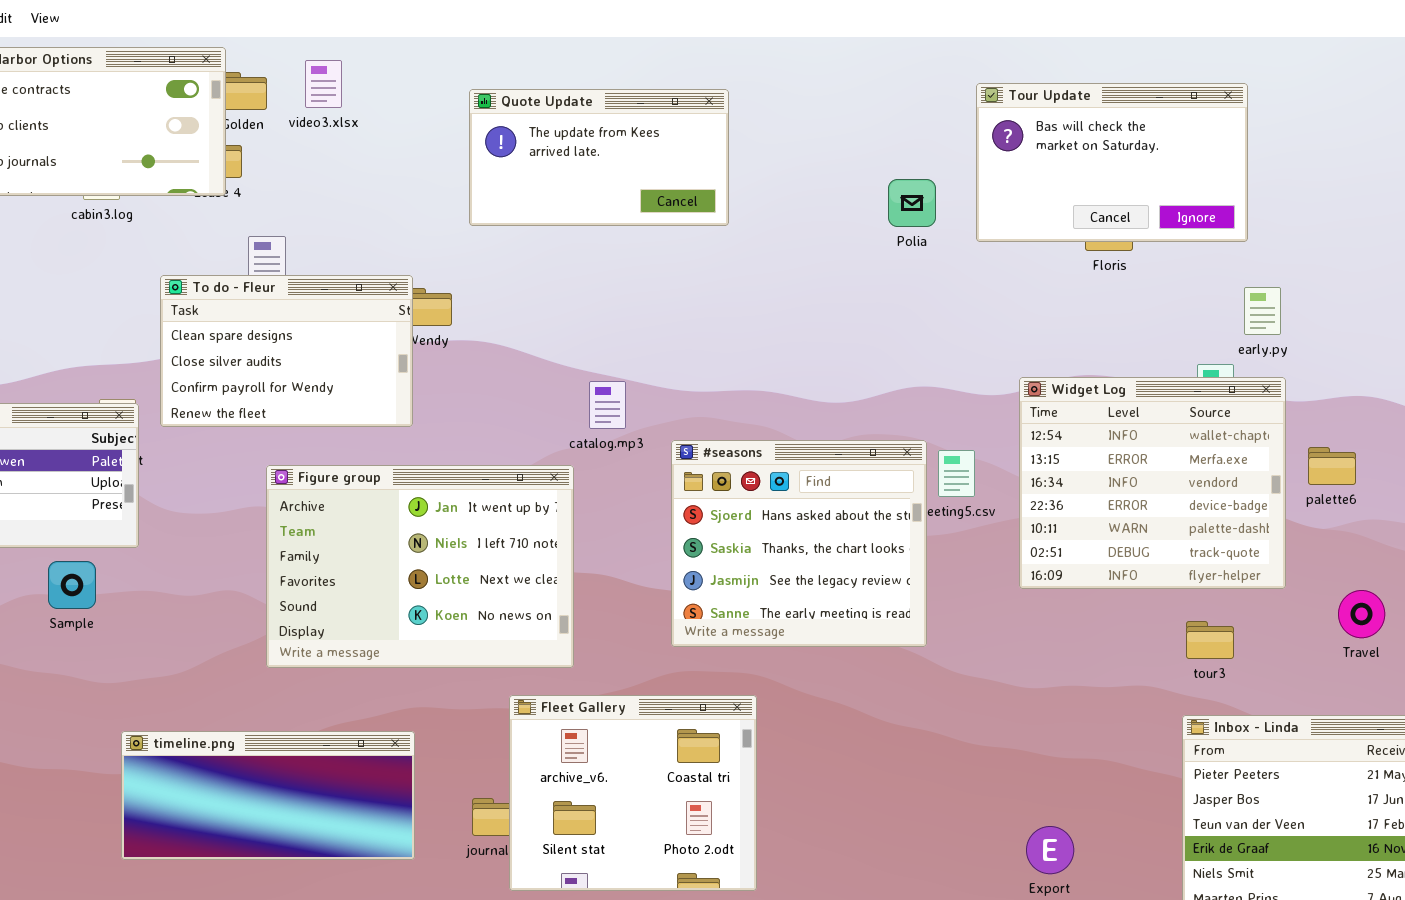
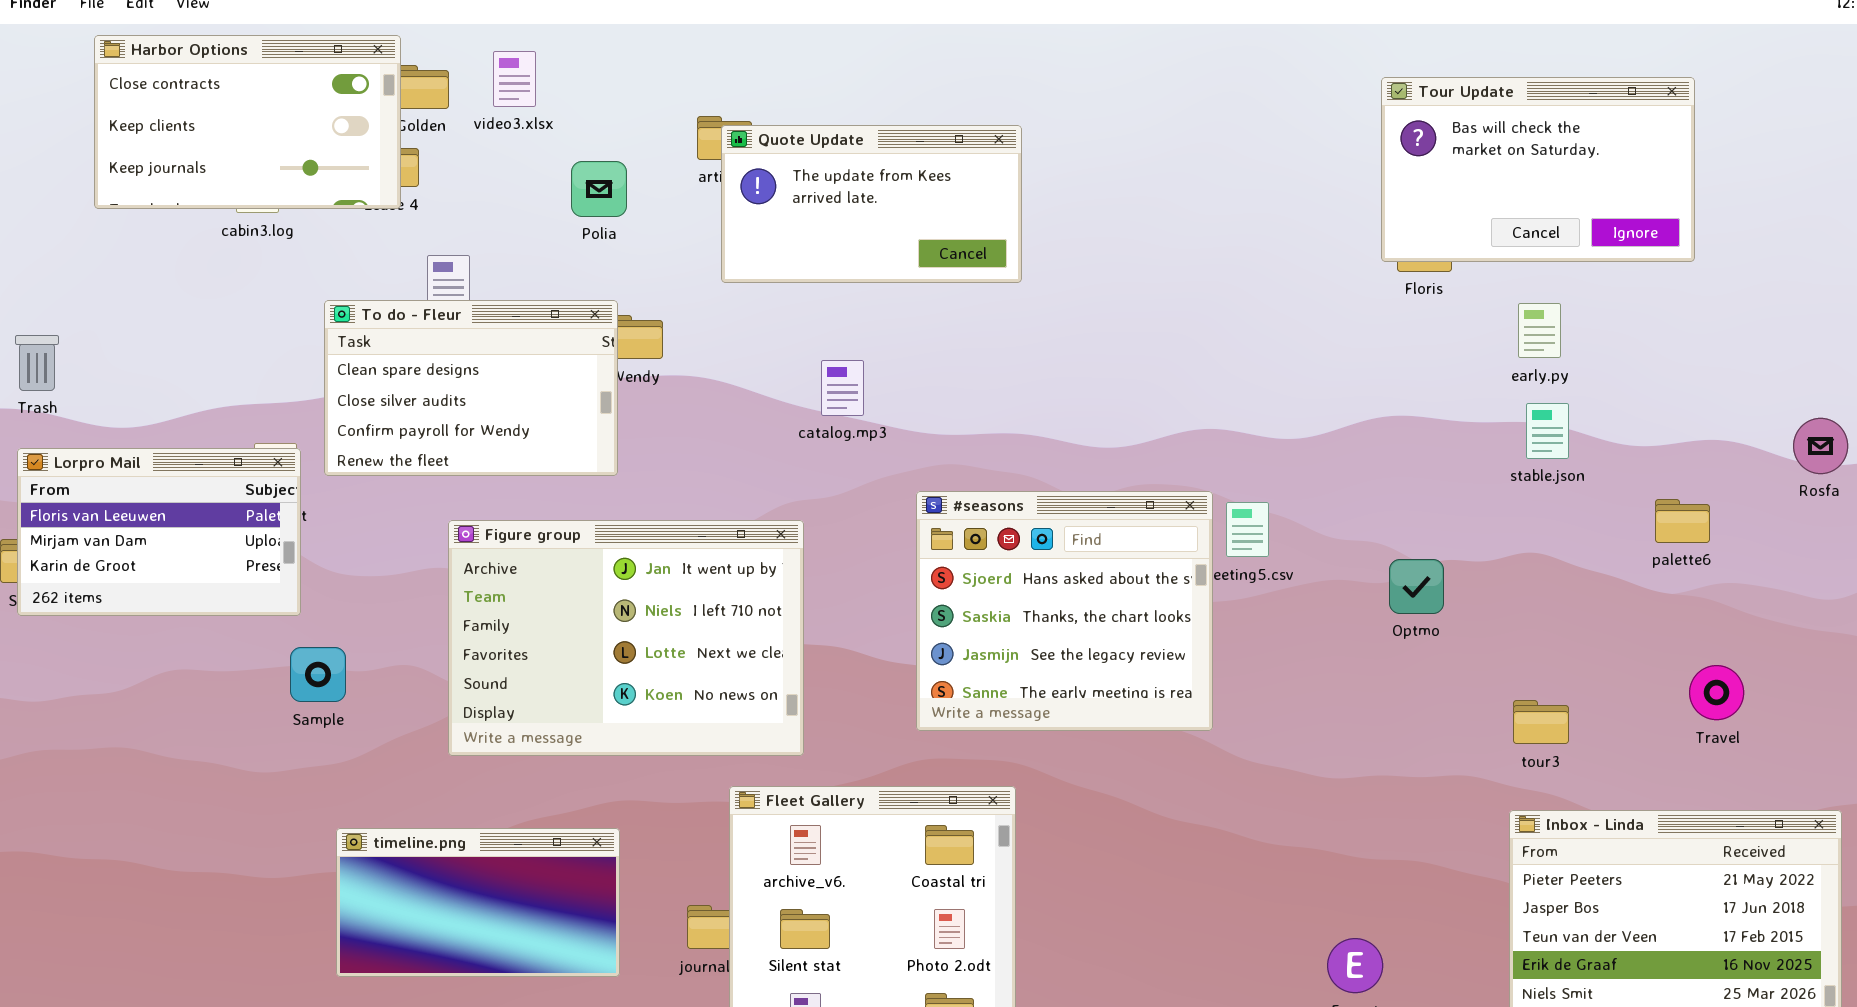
Tour Update: [976,83,1248,242] -> [1381,77,1695,262], moved
Quote Update: [469,89,729,226] -> [721,125,1022,283], moved
Polia: [888,179,936,227] -> [571,161,627,217], moved
early.py: [1244,287,1281,335] -> [1518,303,1561,358], moved
Widget Log: [1019,377,1286,589] -> none, closed
catalog.mp3: [589,381,626,429] -> [821,360,864,416], moved
Sample: [48,561,96,609] -> [290,647,346,702], moved
timeline.png: [121,731,415,860] -> [336,828,620,977], resized

